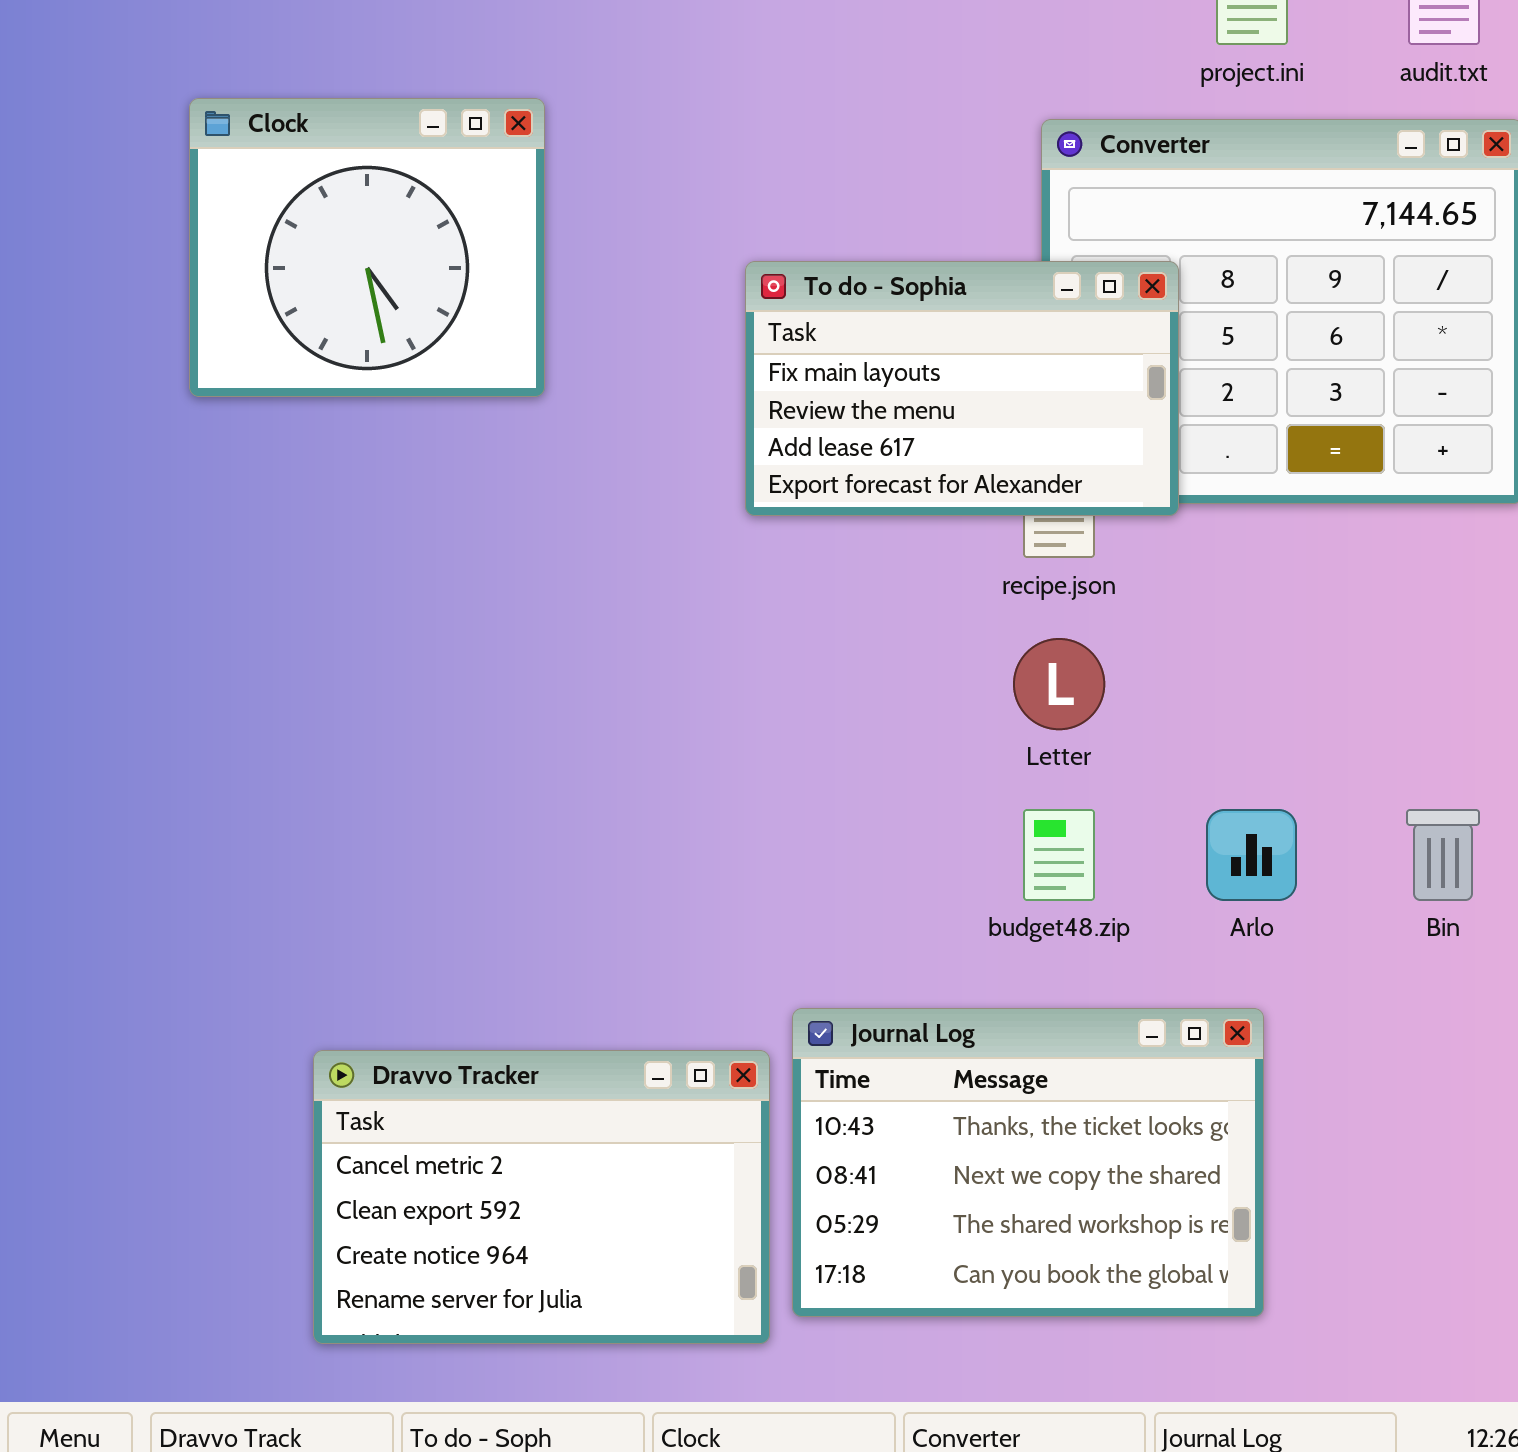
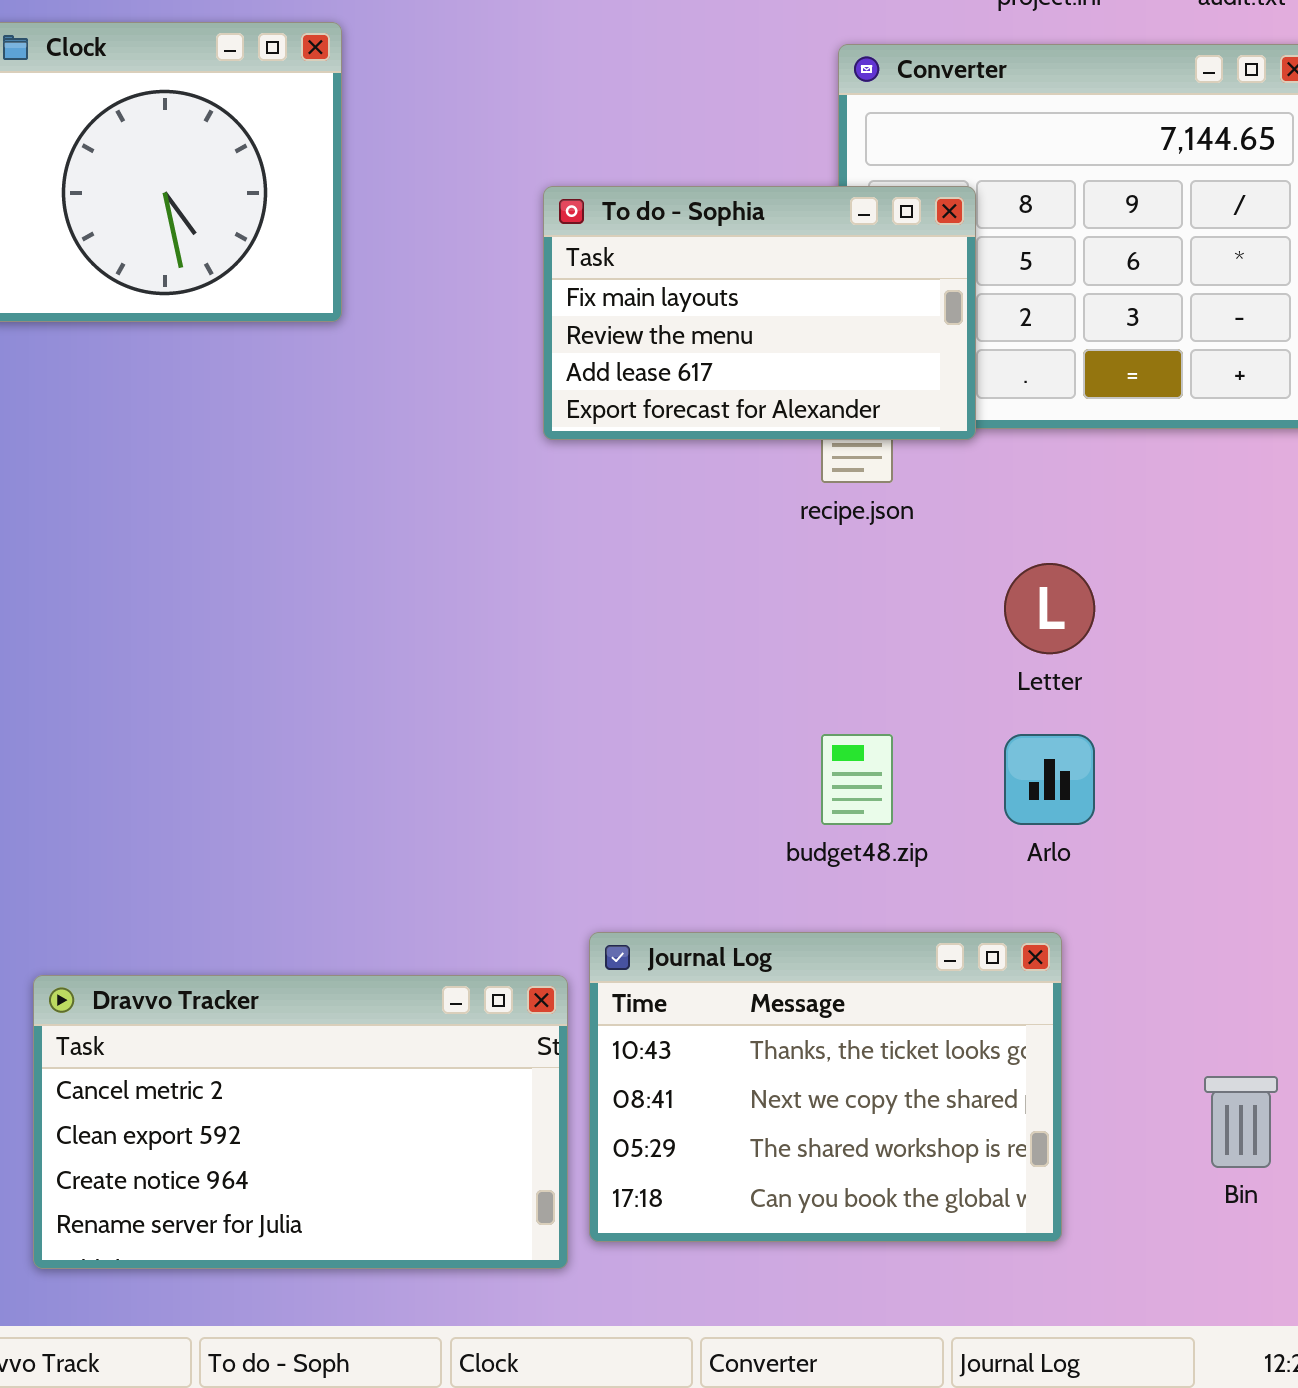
Letter: [1013,638,1105,730] -> [1004,563,1095,654], moved
Bin: [1406,809,1480,901] -> [1204,1076,1278,1168], moved
Dravvo Tracker: [313,1050,770,1344] -> [33,975,568,1269], resized

